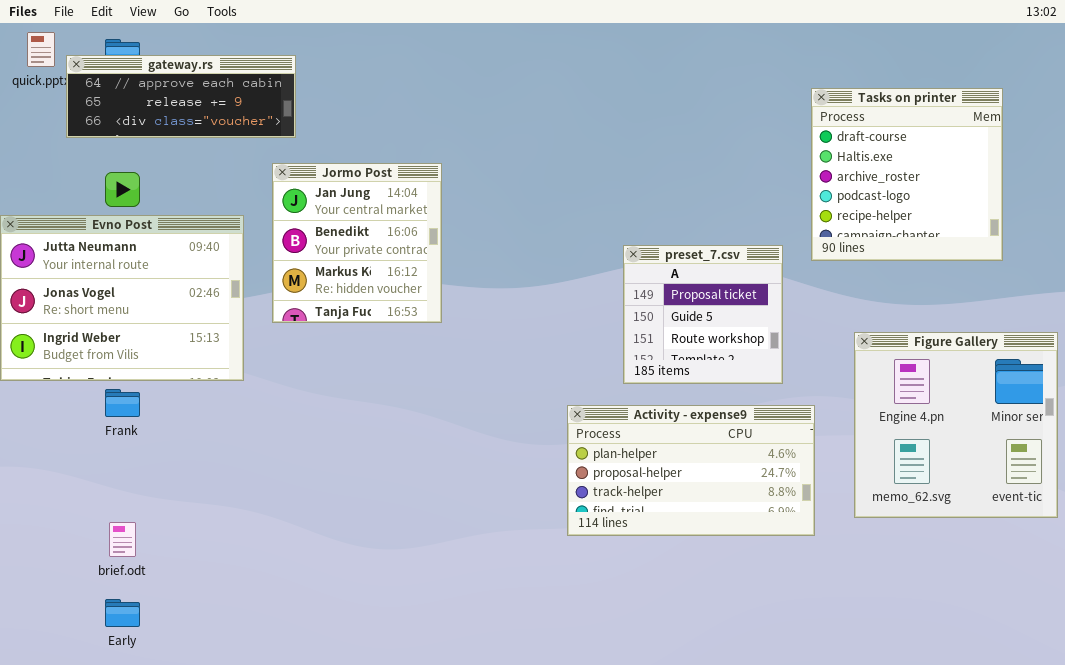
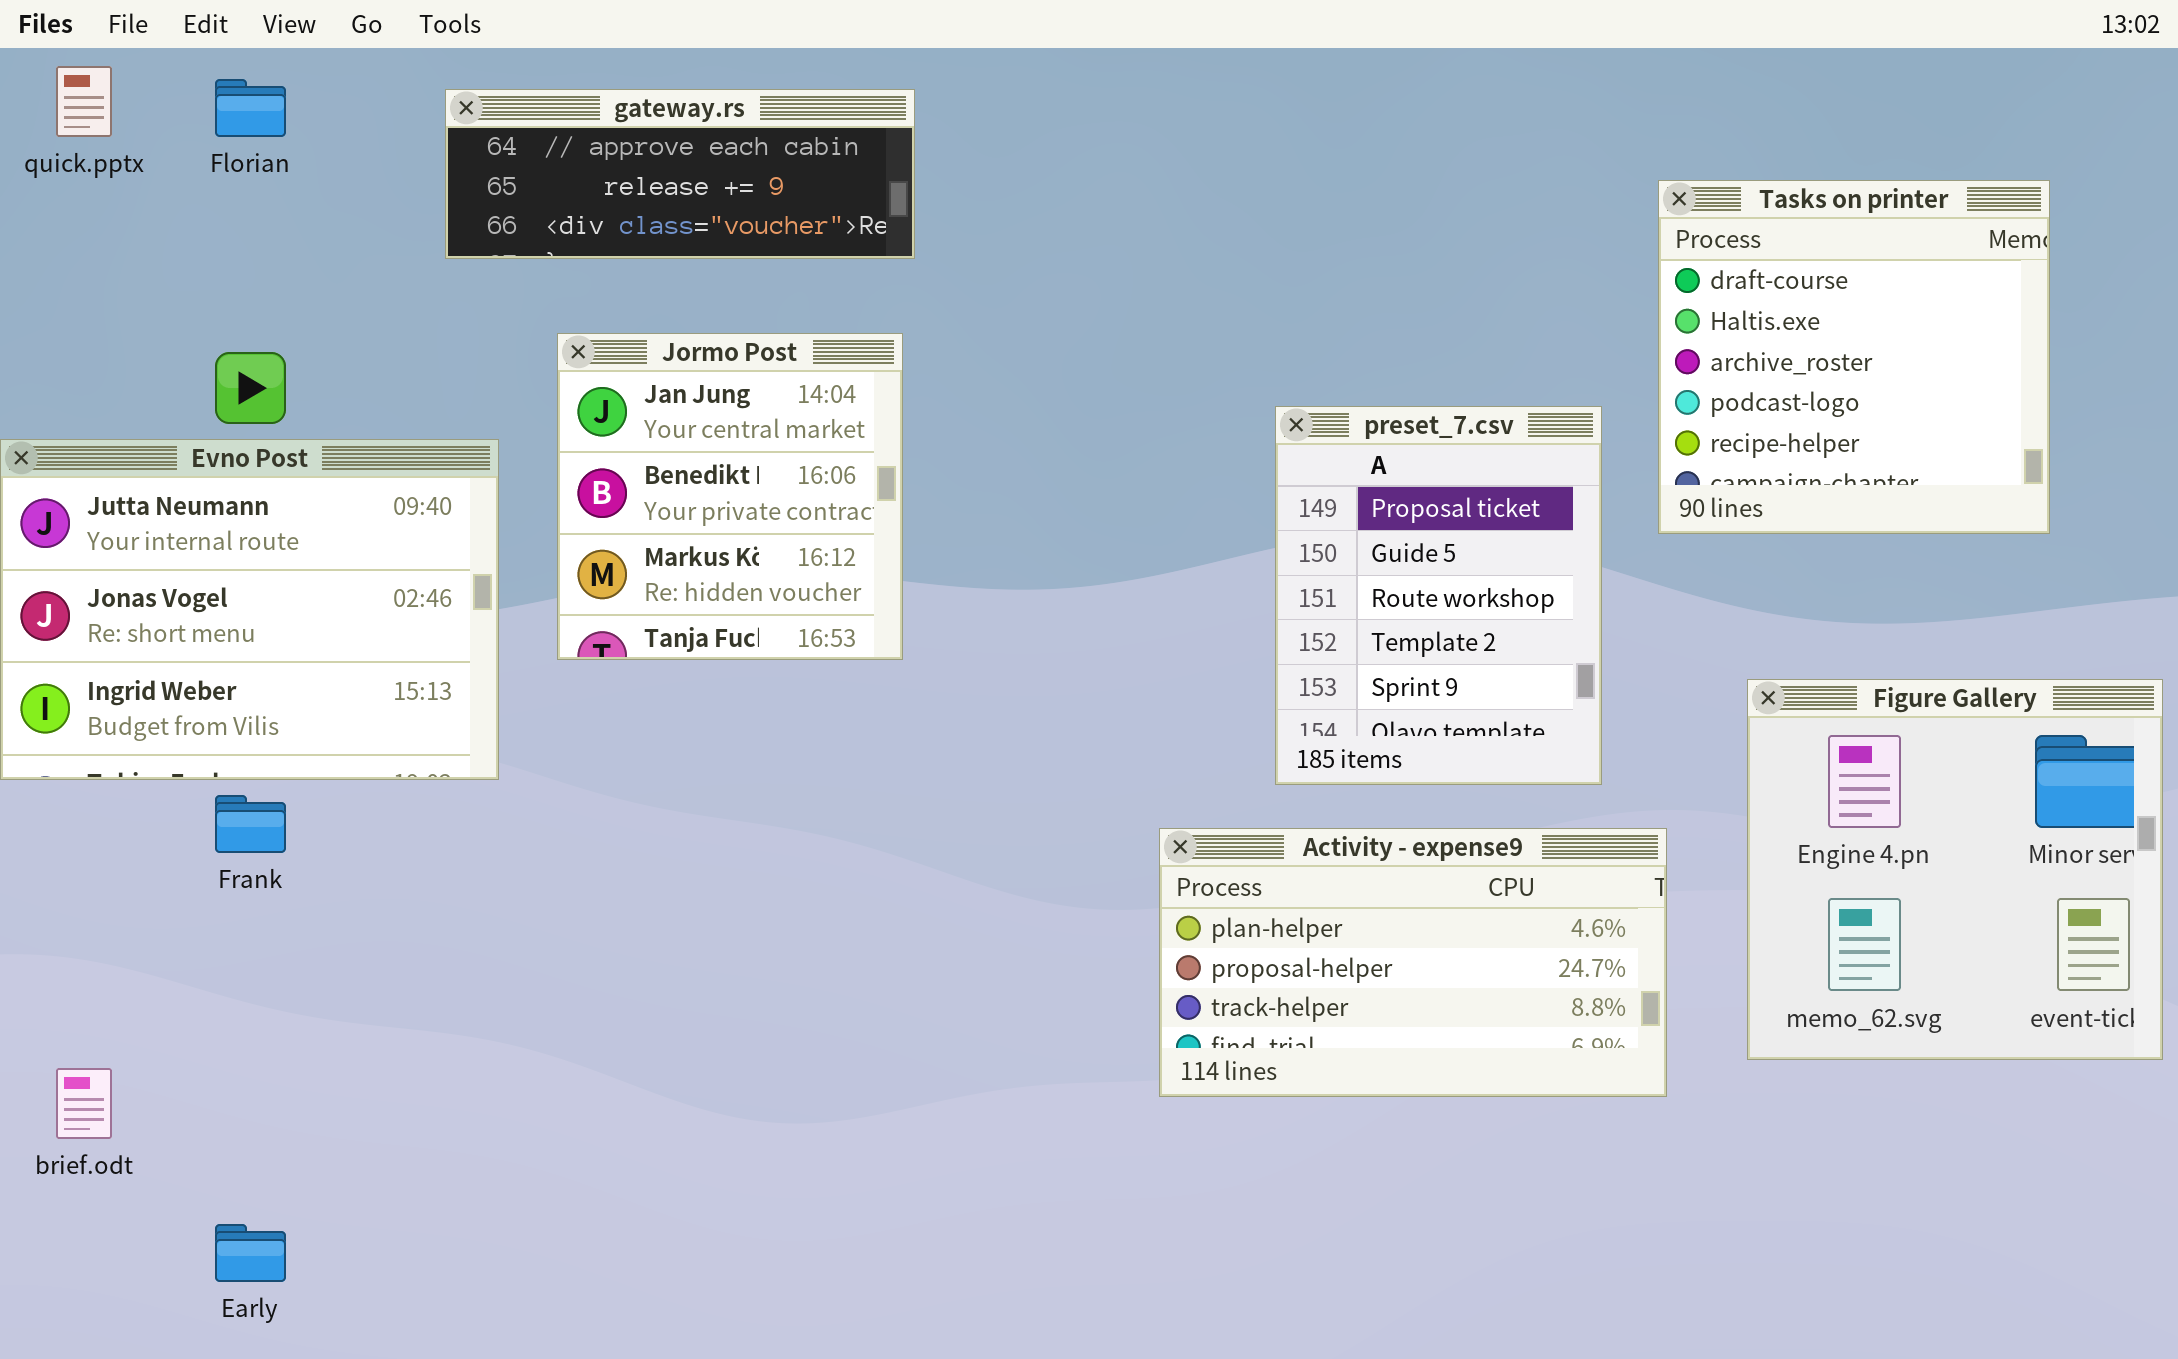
gateway.rs: [66,55,296,138] -> [445,89,915,259], moved
preset_7.csv: [623,245,783,384] -> [1275,406,1602,785], resized
brief.odt: [109,522,136,557] -> [56,1068,112,1139], moved

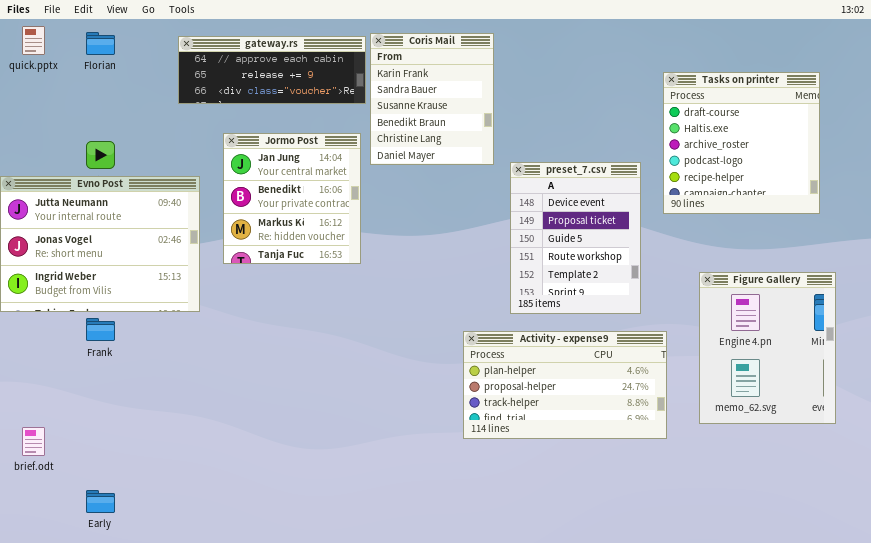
Coris Mail: none -> [370,33,494,165], opened
preset_7.csv: [1275,406,1602,785] -> [510,162,641,314], scrolled up 1 row
Figure Gallery: [1747,679,2163,1060] -> [699,272,836,424], resized

